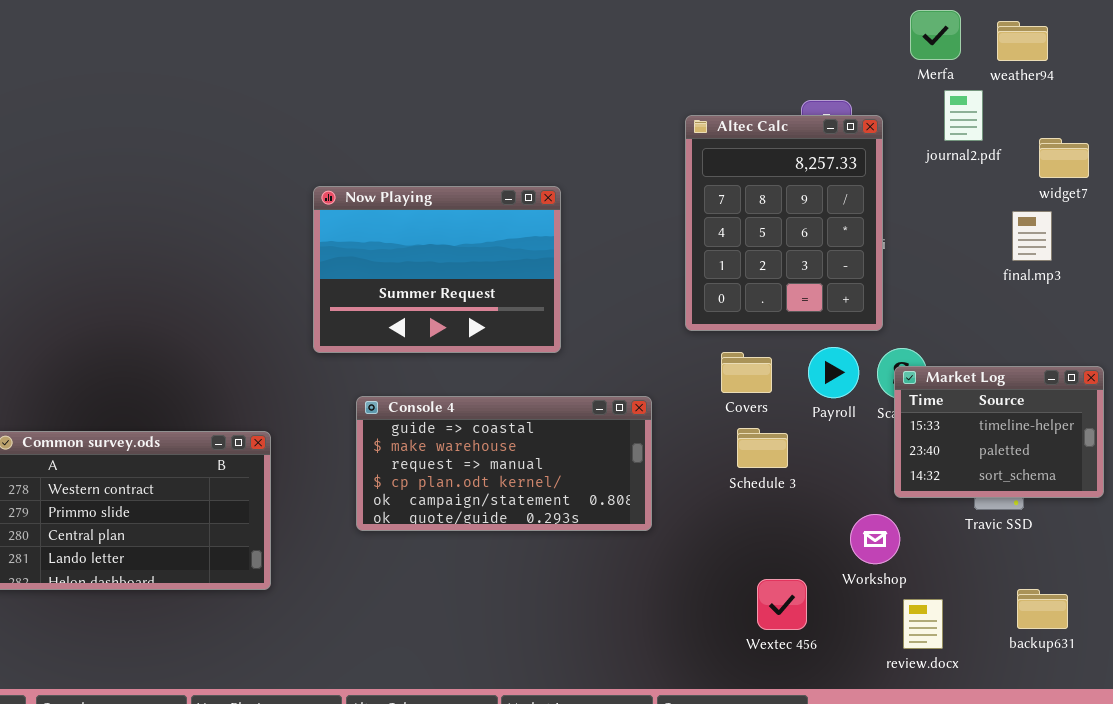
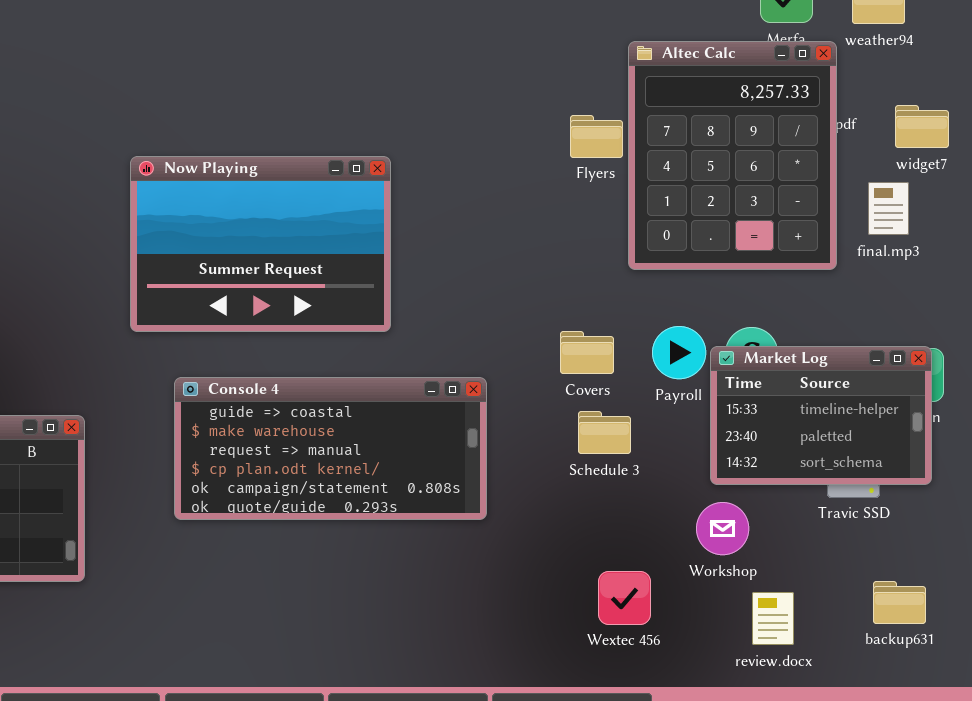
Altec Calc: [685,115,883,331] -> [628,41,837,270], moved
Market Log: [894,366,1104,498] -> [710,346,932,485], moved

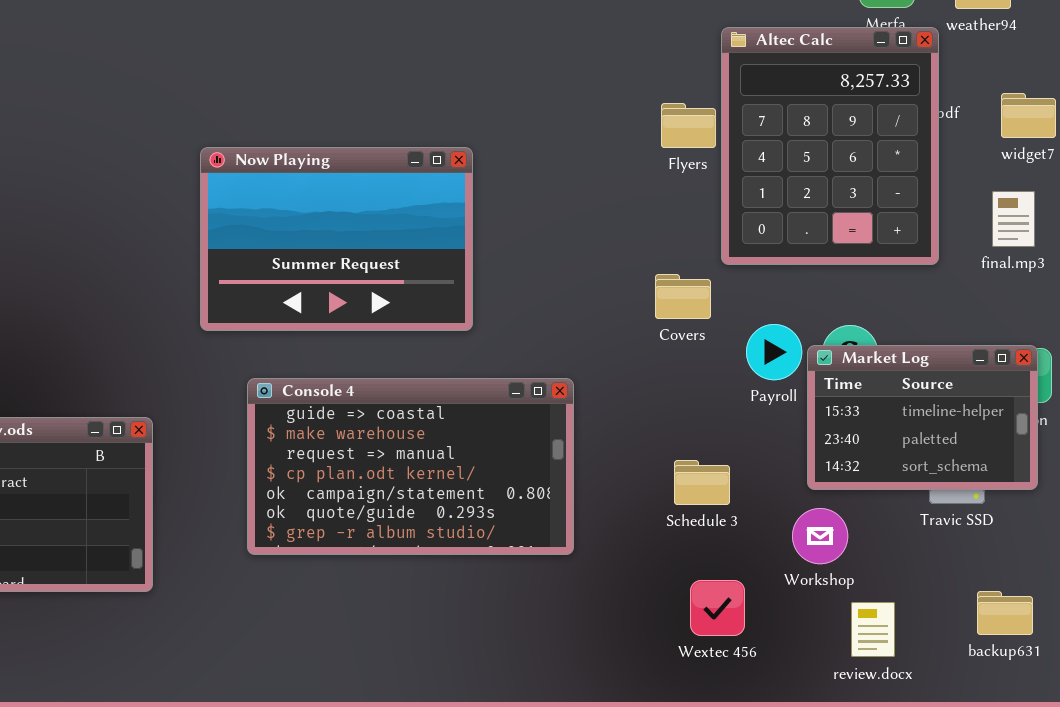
final.mp3: [868,182,909,235] -> [992,191,1035,247], moved
Covers: [560,331,614,374] -> [655,274,711,319], moved
Console 4: [174,377,487,520] -> [247,378,574,555], resized
Schedule 3: [578,411,631,454] -> [674,460,730,505], moved

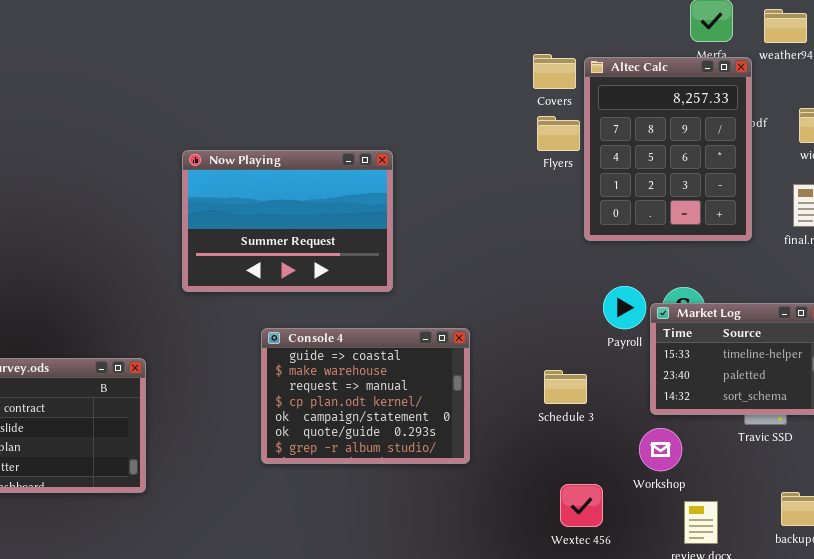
Covers: [655,274,711,319] -> [533,54,576,89], moved
Console 4: [247,378,574,555] -> [261,328,470,464], resized
Schedule 3: [674,460,730,505] -> [544,370,587,404], moved

